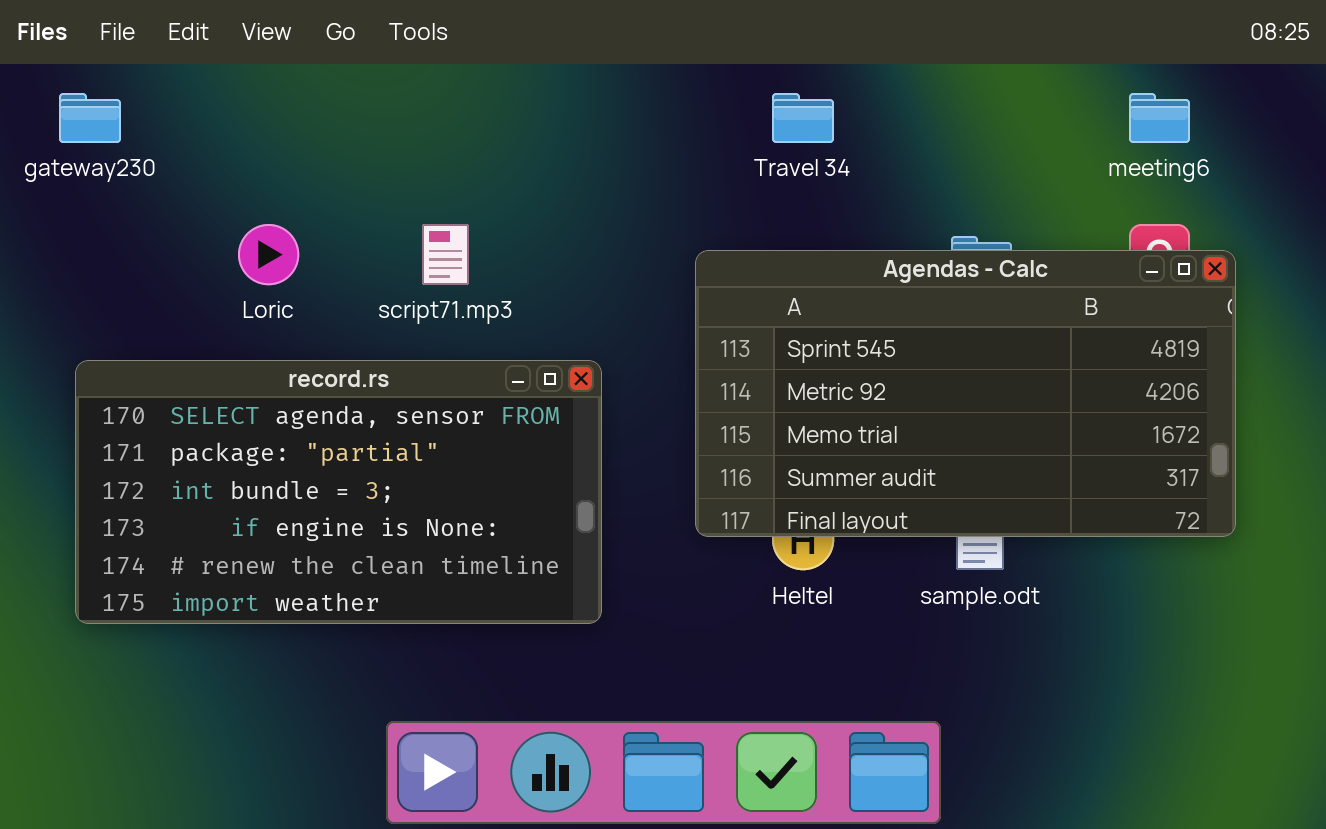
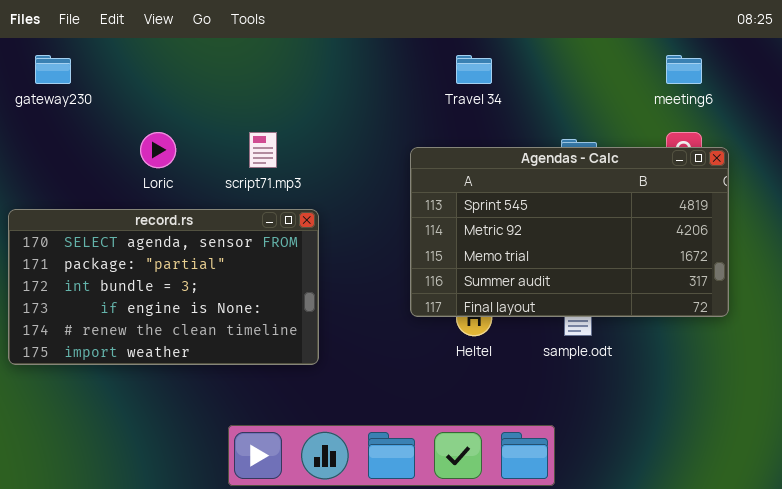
record.rs: [75,360,602,624] -> [8,209,319,365], moved

